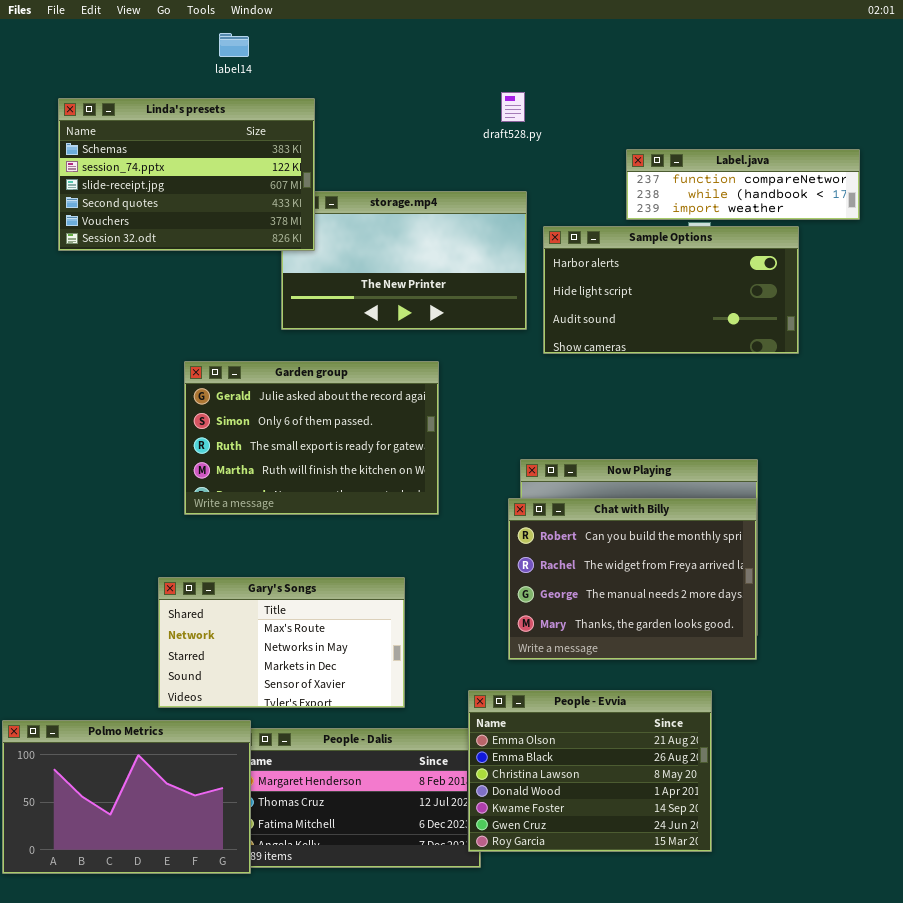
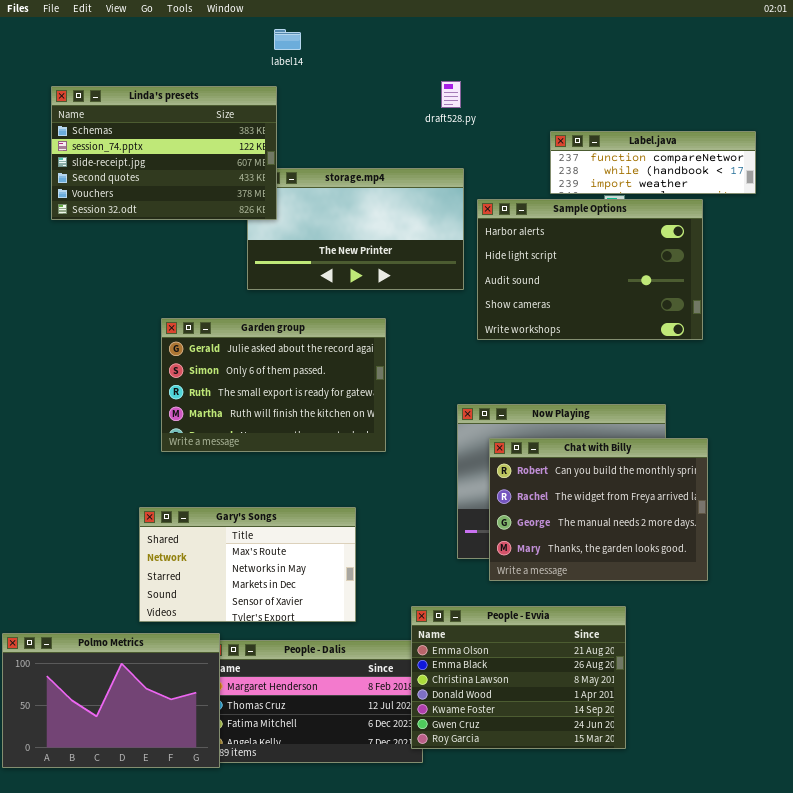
label14: [219,33,249,57] -> [274,29,301,50], moved
Sample Options: [543,226,799,354] -> [477,199,703,340], resized
Chat with Billy: [508,498,757,660] -> [489,438,708,581], moved

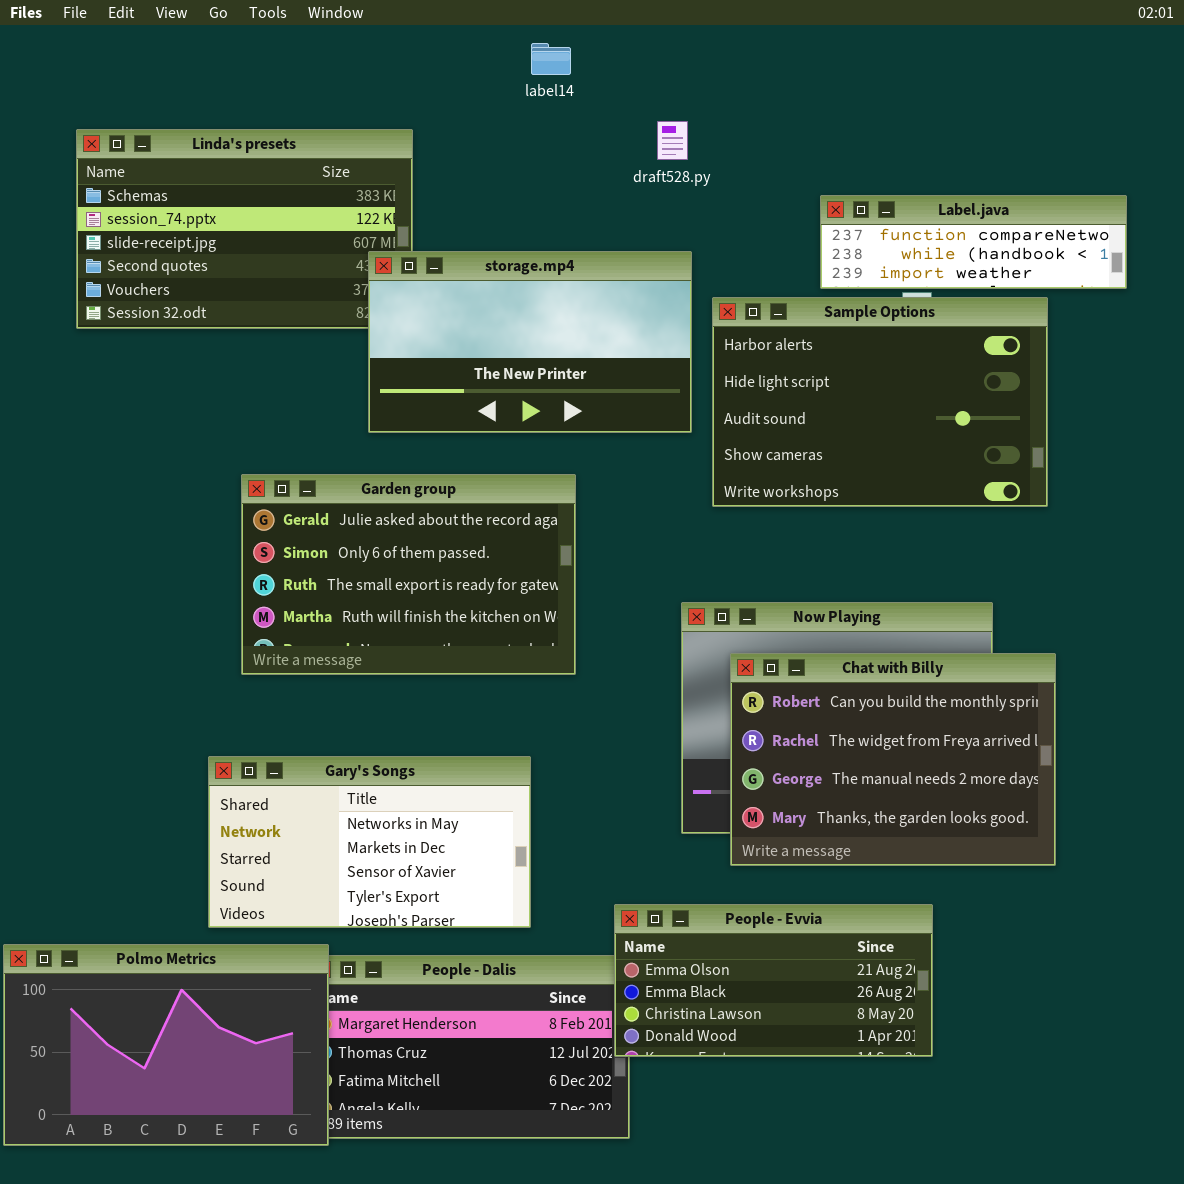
label14: [274,29,301,50] -> [531,43,571,75], moved
storage.mp4: [247,168,464,290] -> [368,251,692,433], raised
Gary's Songs: [139,507,356,622] -> [208,756,531,928], scrolled down 1 row
People - Evvia: [411,606,626,749] -> [614,904,933,1057], resized

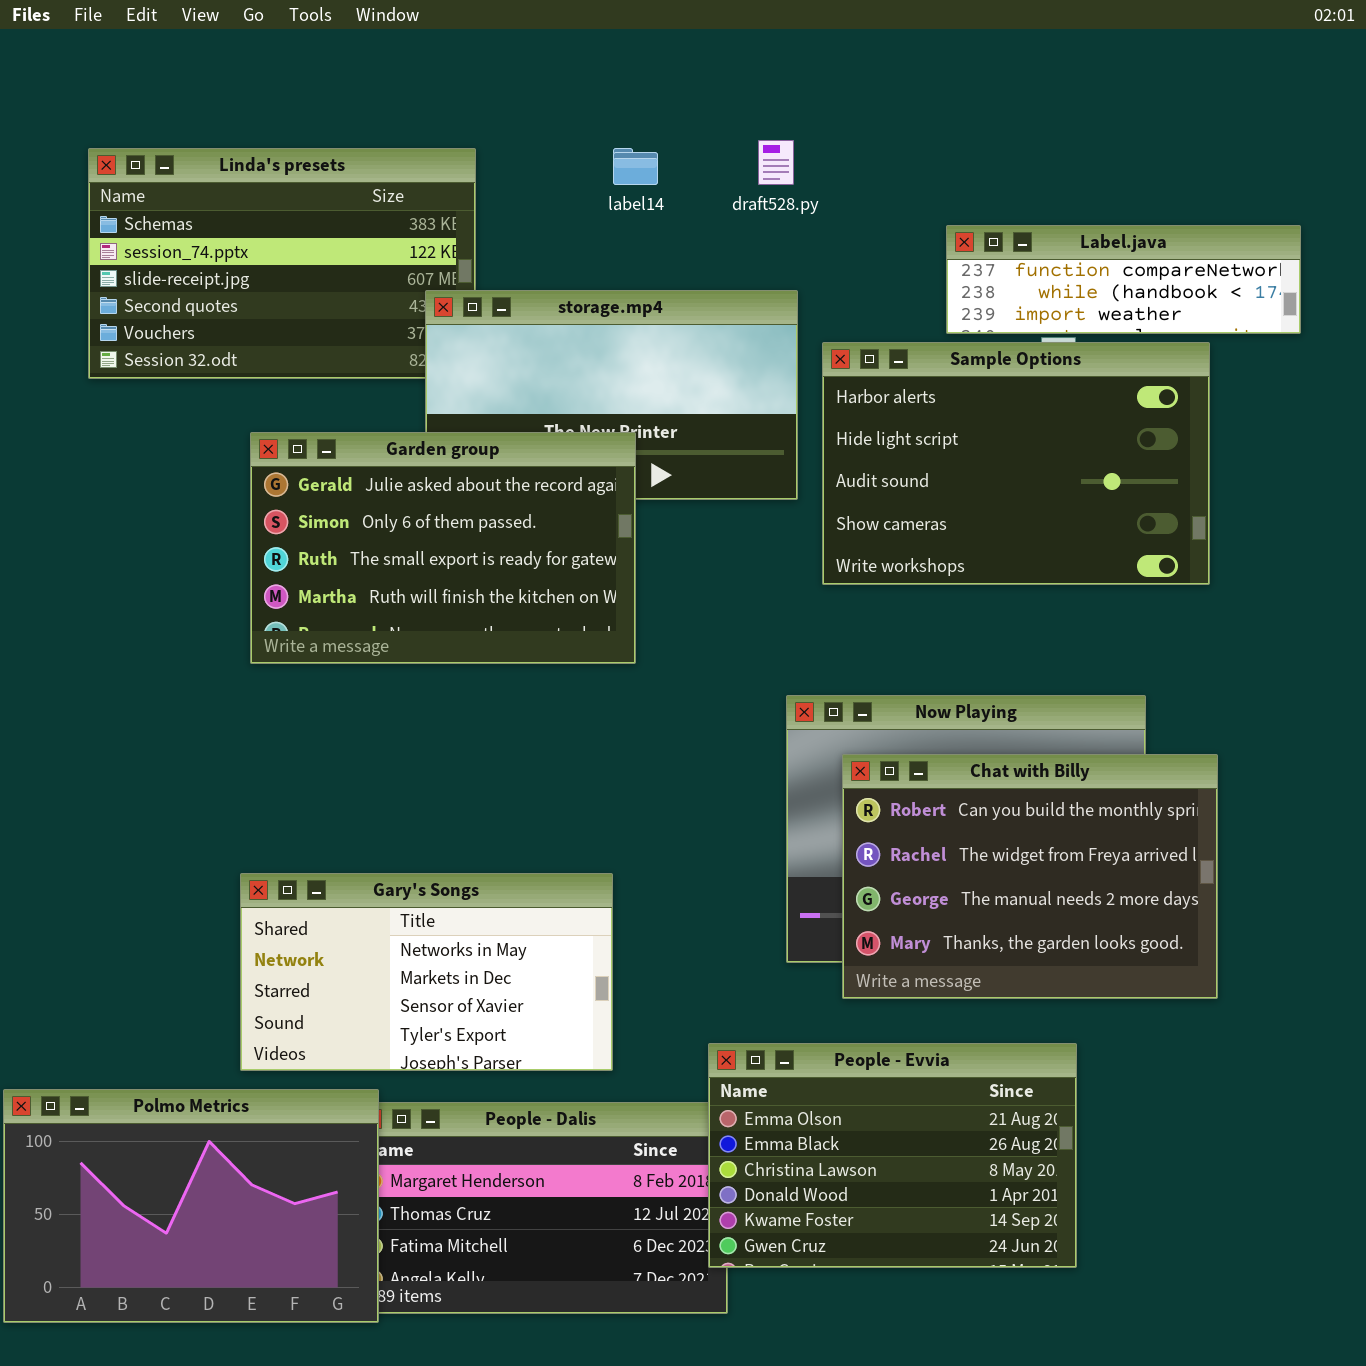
label14: [531,43,571,75] -> [613,148,658,185], moved
Garden group: [241,474,576,675] -> [250,432,636,664], moved
People - Evvia: [614,904,933,1057] -> [708,1043,1077,1268], resized

